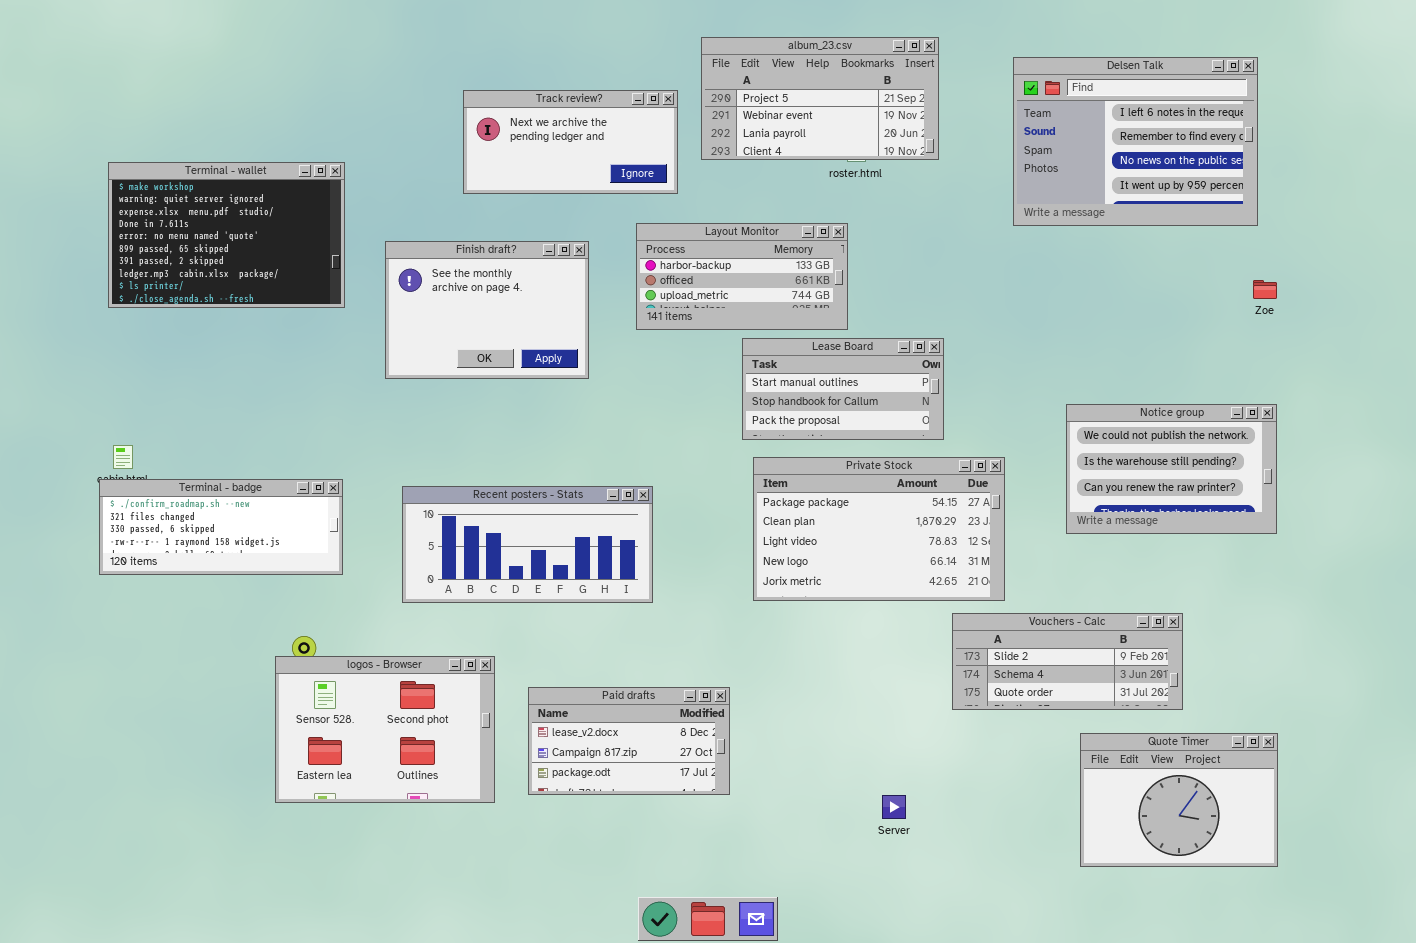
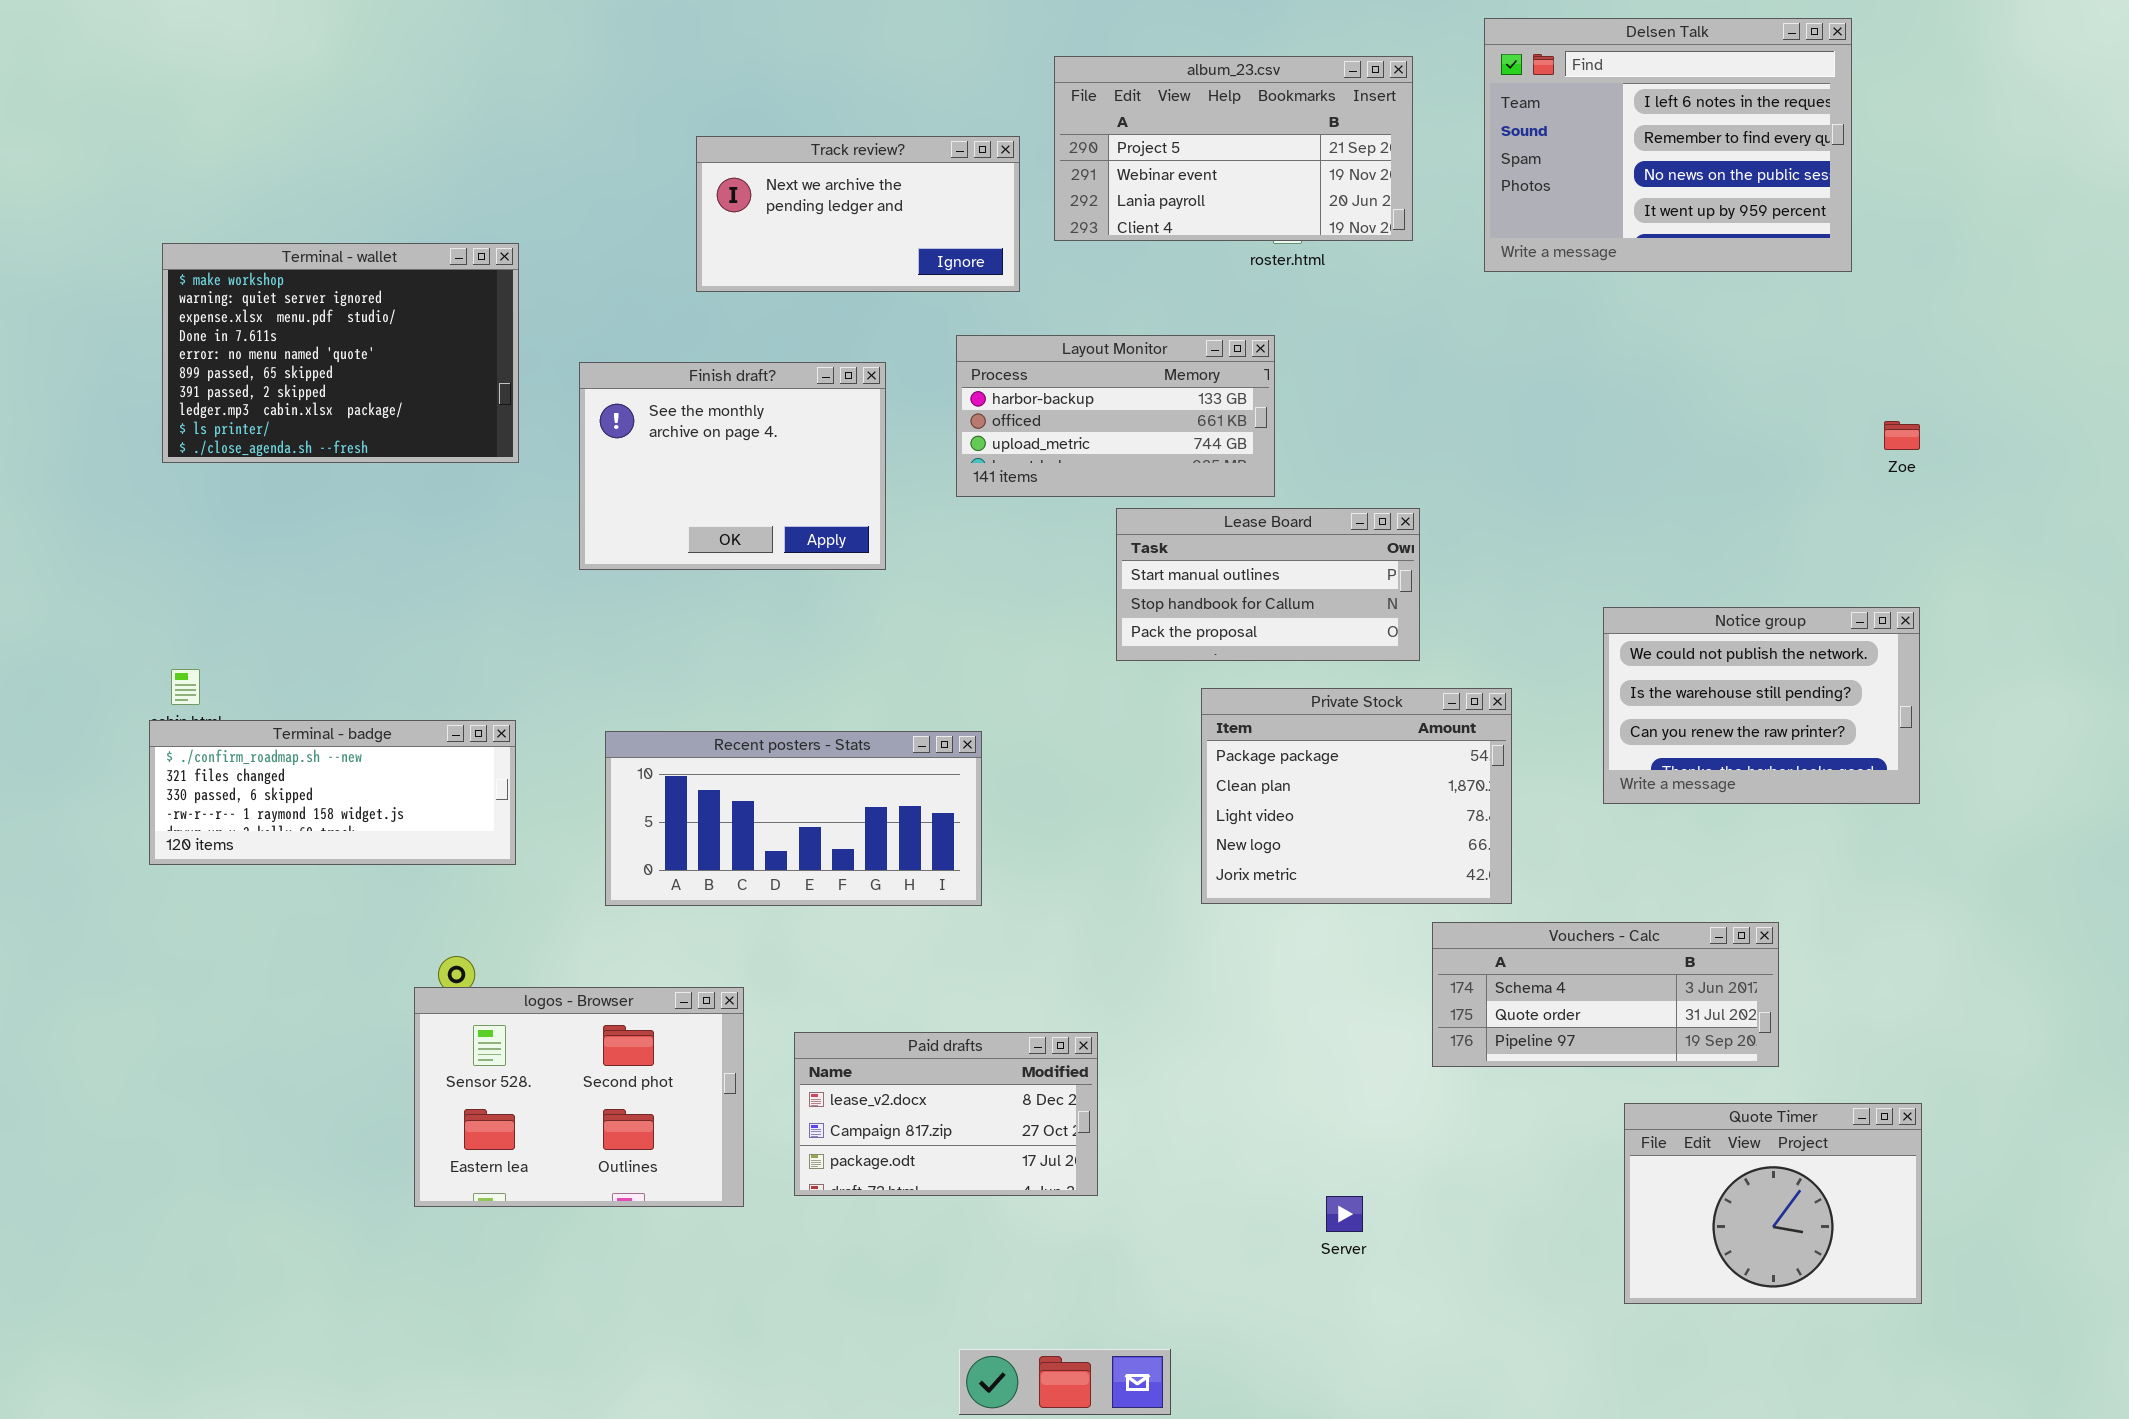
Delsen Talk: [1013,57,1258,226] -> [1484,18,1852,272], moved
Private Stock: [753,457,1005,601] -> [1201,688,1512,904], resized
Vouchers - Calc: [952,613,1183,710] -> [1432,922,1779,1067], scrolled down 1 row

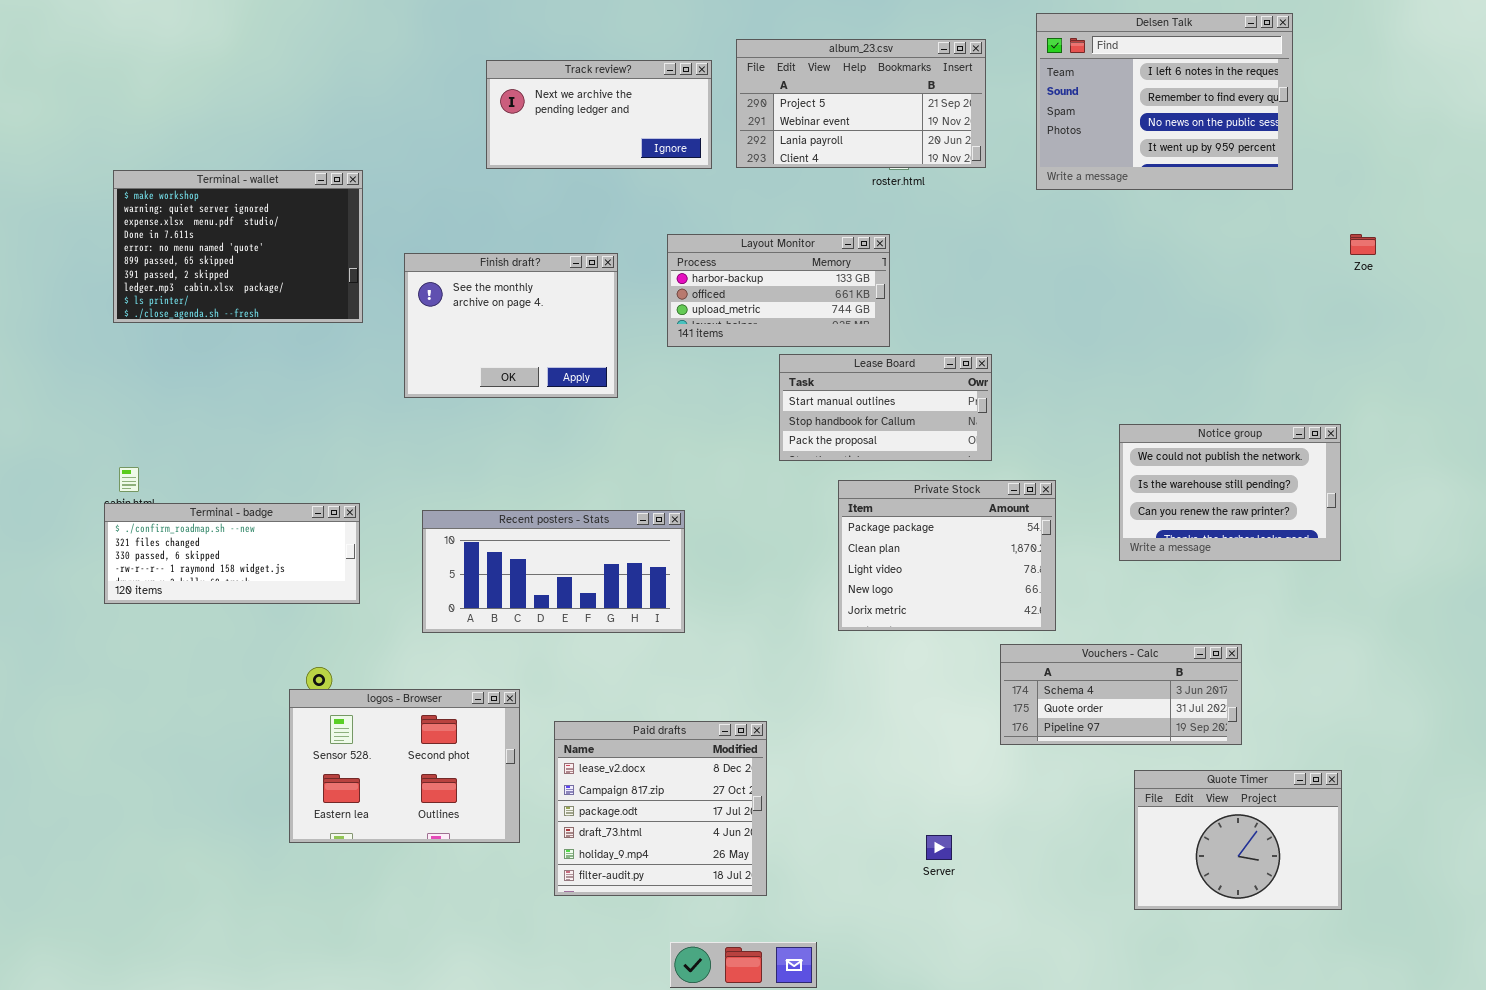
Track review?: [696,136,1020,292] -> [486,60,712,169], moved
Zoe: [1884,421,1920,450] -> [1350,234,1376,255], moved
Paid drafts: [794,1032,1098,1196] -> [554,721,767,896], resized

